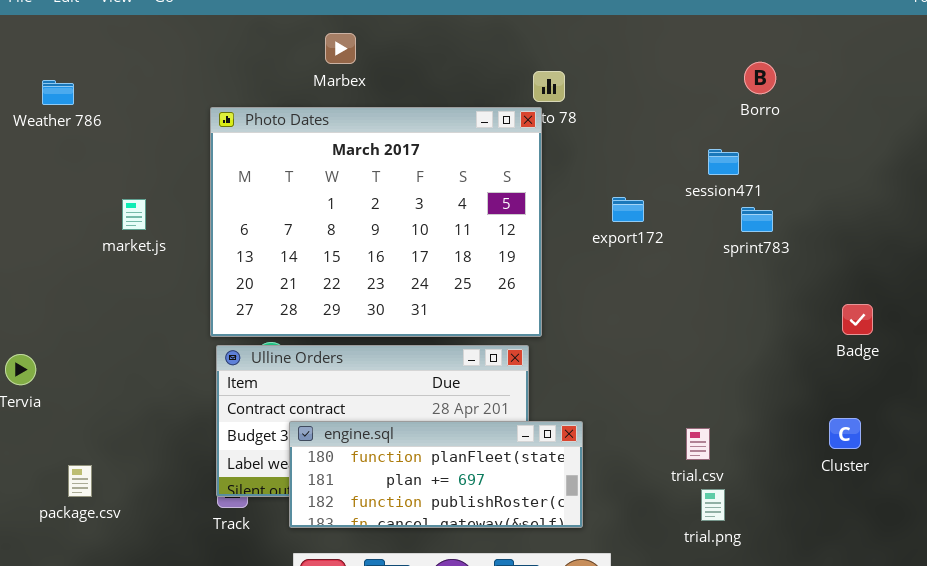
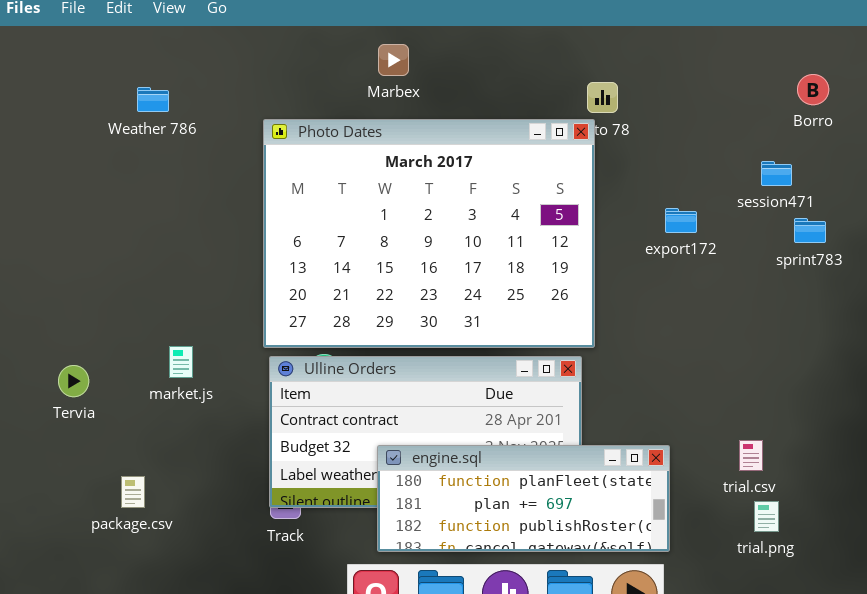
Weather 786: [42,80,74,105] -> [137,87,169,112], moved
market.js: [122,199,146,230] -> [169,346,193,378], moved
engine.sql: [289,421,583,528] -> [377,445,670,552], moved

